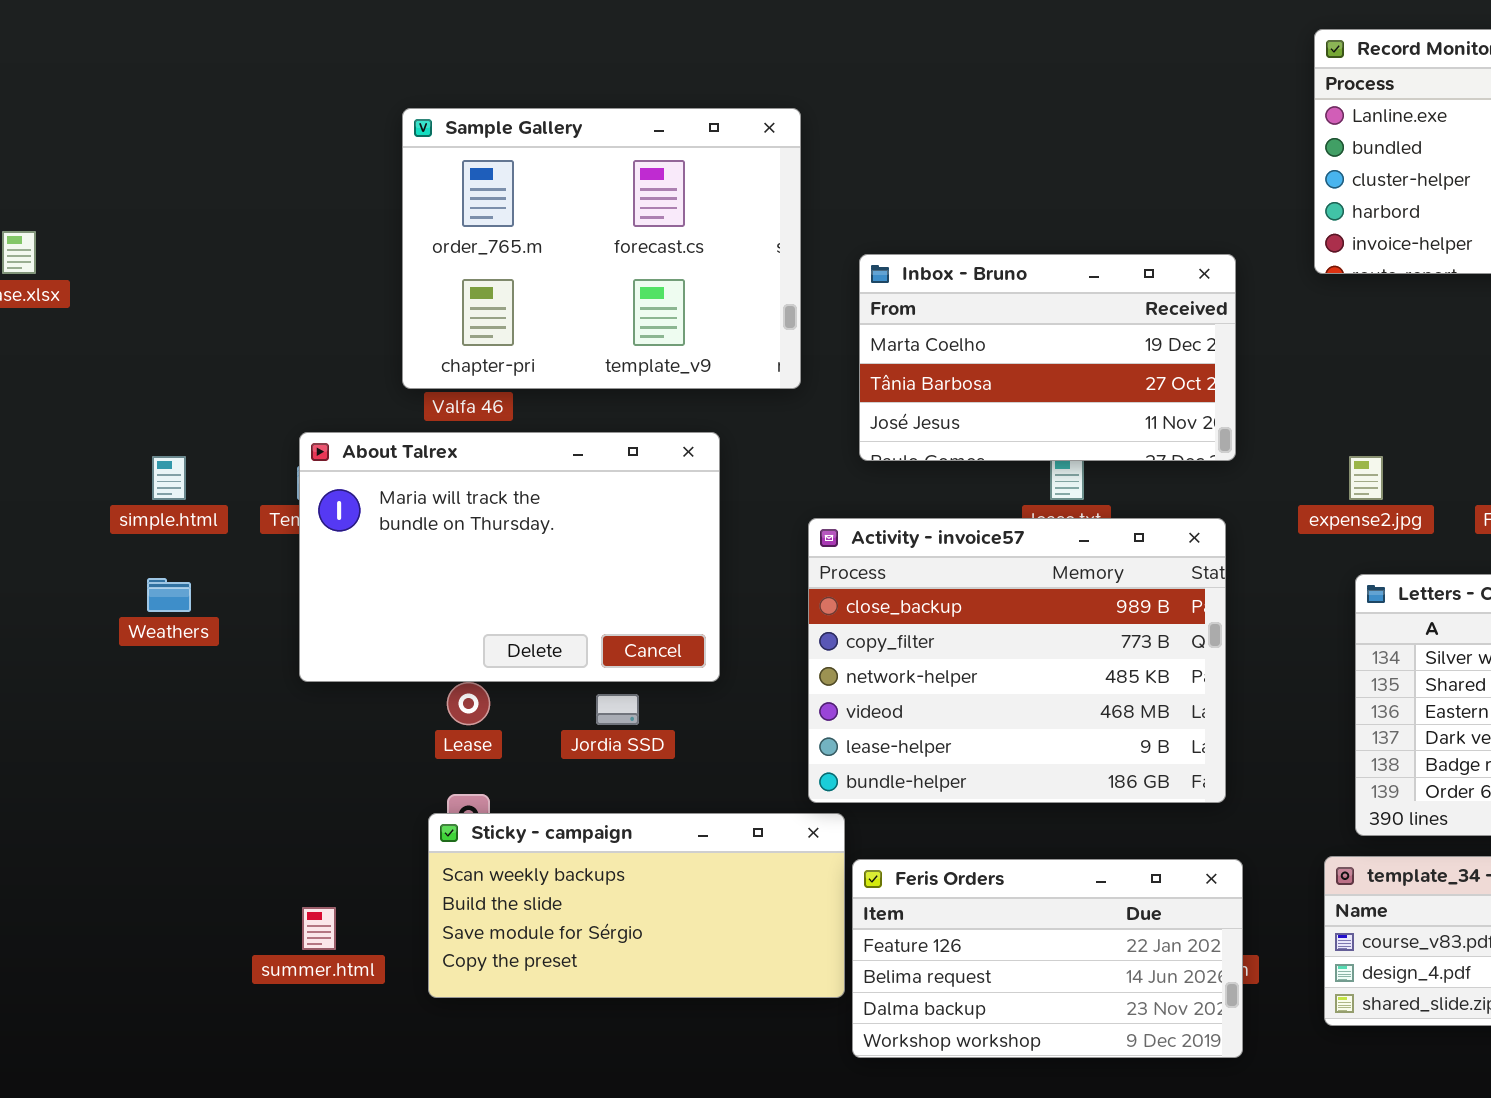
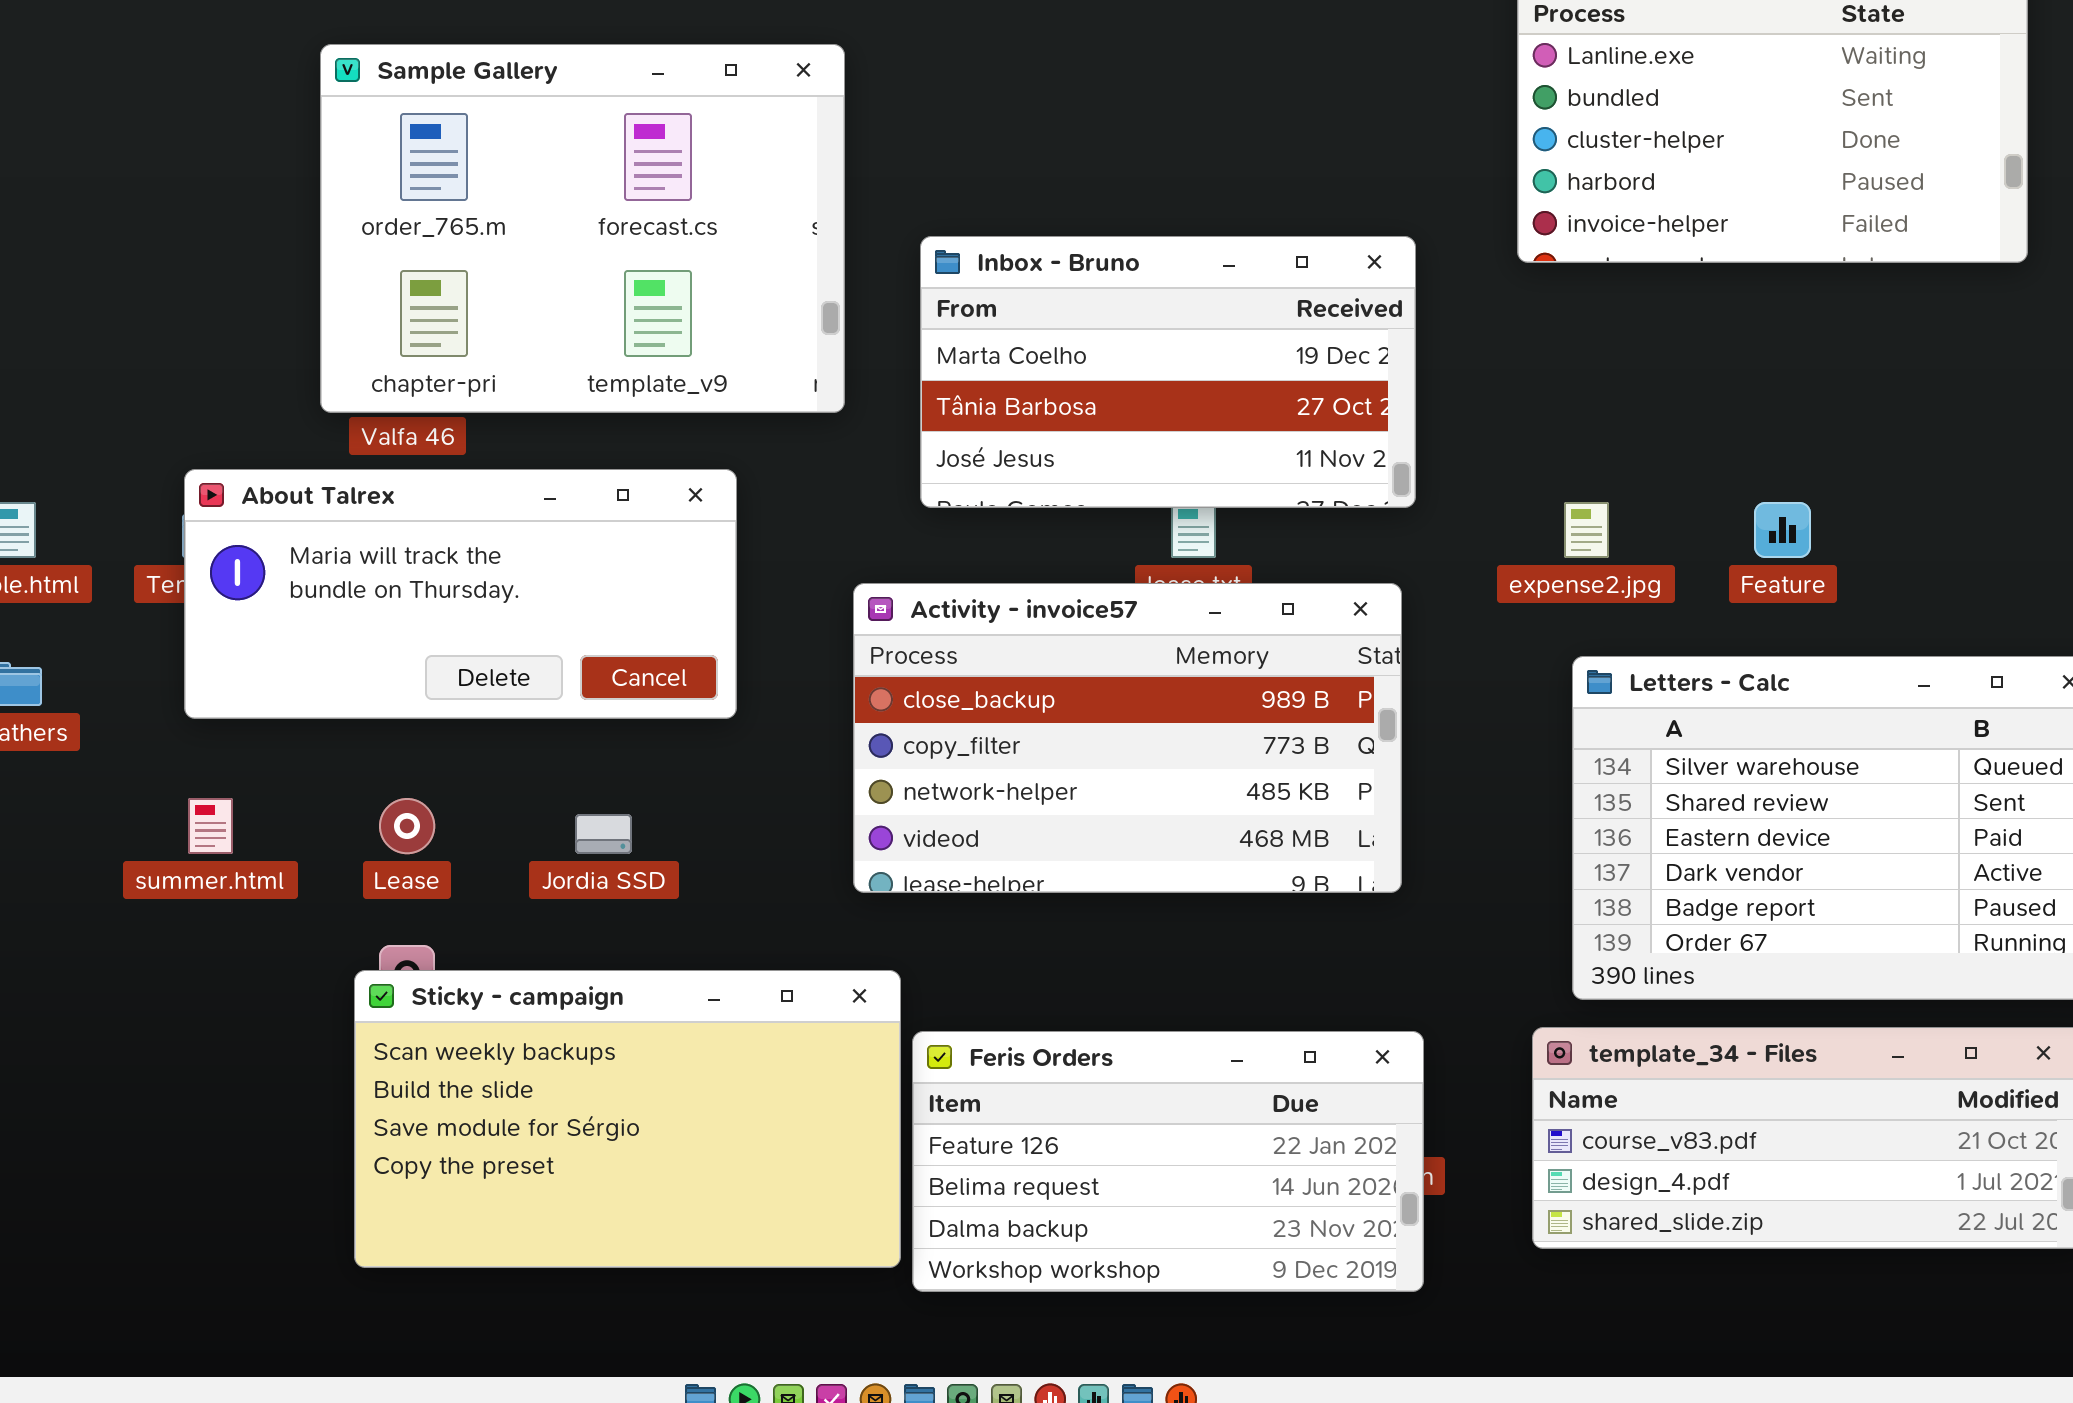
About Talrex: [299,432,720,682] -> [184,469,737,719], resized
Activity - invoice57: [808,518,1226,803] -> [853,583,1402,893], resized
Sticky - campaign: [428,813,845,998] -> [354,970,901,1268], resized
summer.html: [302,907,336,950] -> [188,798,233,854], moved

